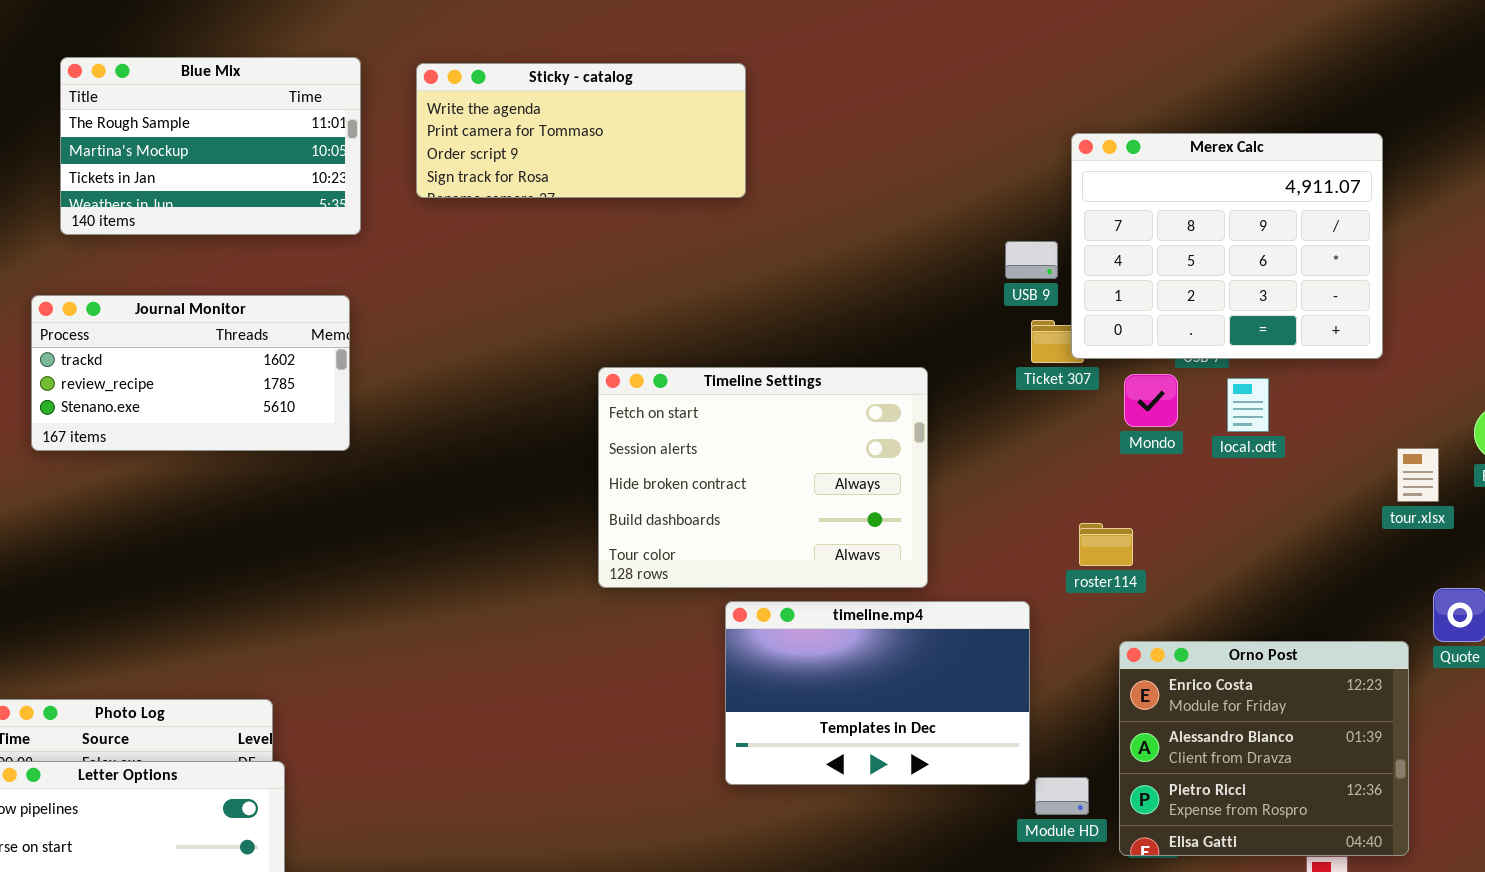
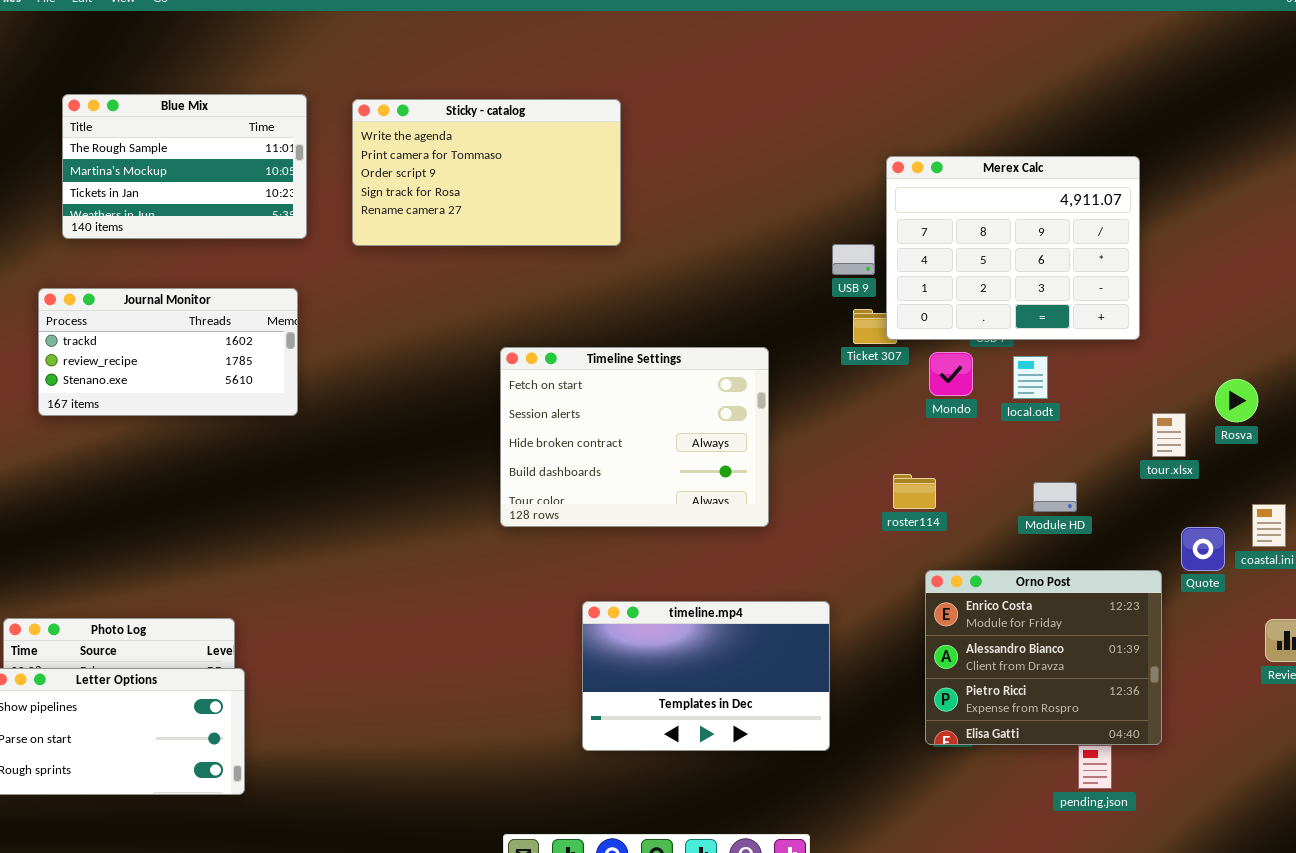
Sticky - catalog: [416,63,746,198] -> [352,99,621,246], resized
timeline.mp4: [725,601,1030,785] -> [582,601,830,751], moved
Module HD: [1035,777,1089,815] -> [1033,482,1077,512], moved

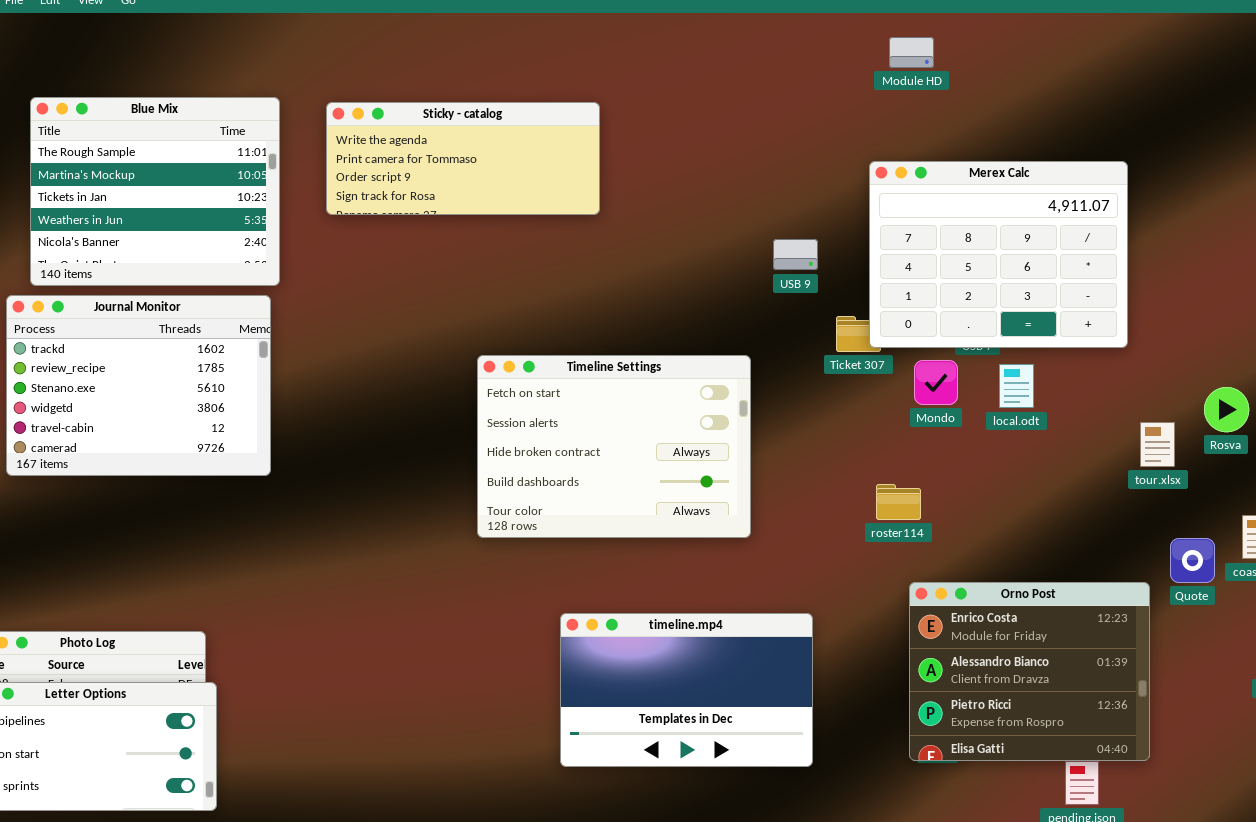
Blue Mix: [62,94,307,239] -> [30,97,280,286], resized
Sticky - catalog: [352,99,621,246] -> [326,102,600,215], resized
USB 9: [832,244,875,275] -> [773,239,818,270], moved
Journal Monitor: [38,288,298,416] -> [6,295,271,476], resized
Module HD: [1033,482,1077,512] -> [889,37,934,68], moved

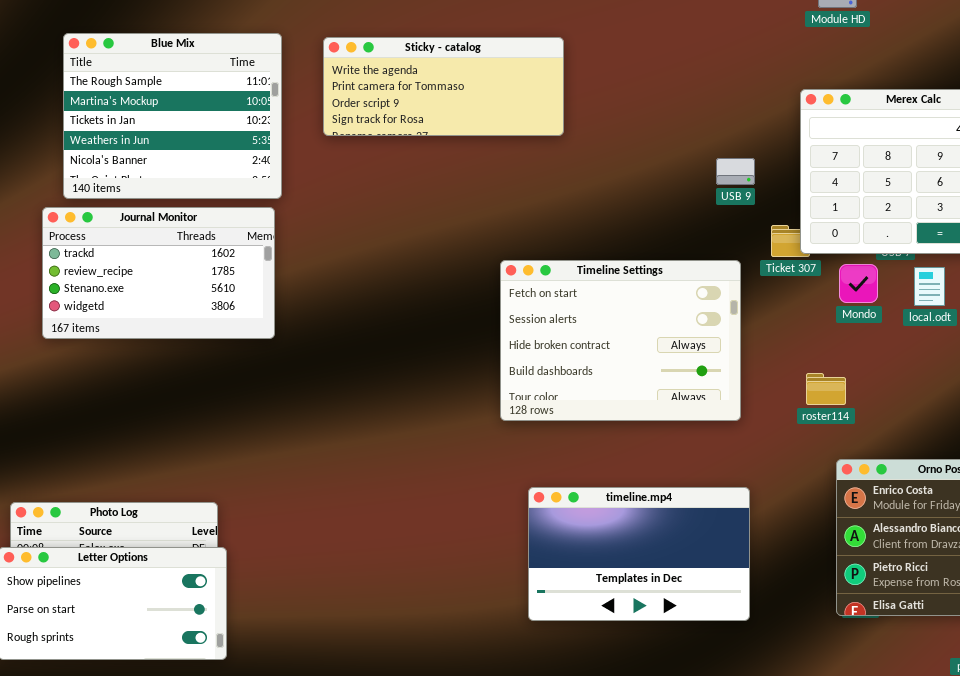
Journal Monitor: [6,295,271,476] -> [42,207,275,339], resized
Timeline Settings: [477,355,751,538] -> [500,260,741,421], moved

